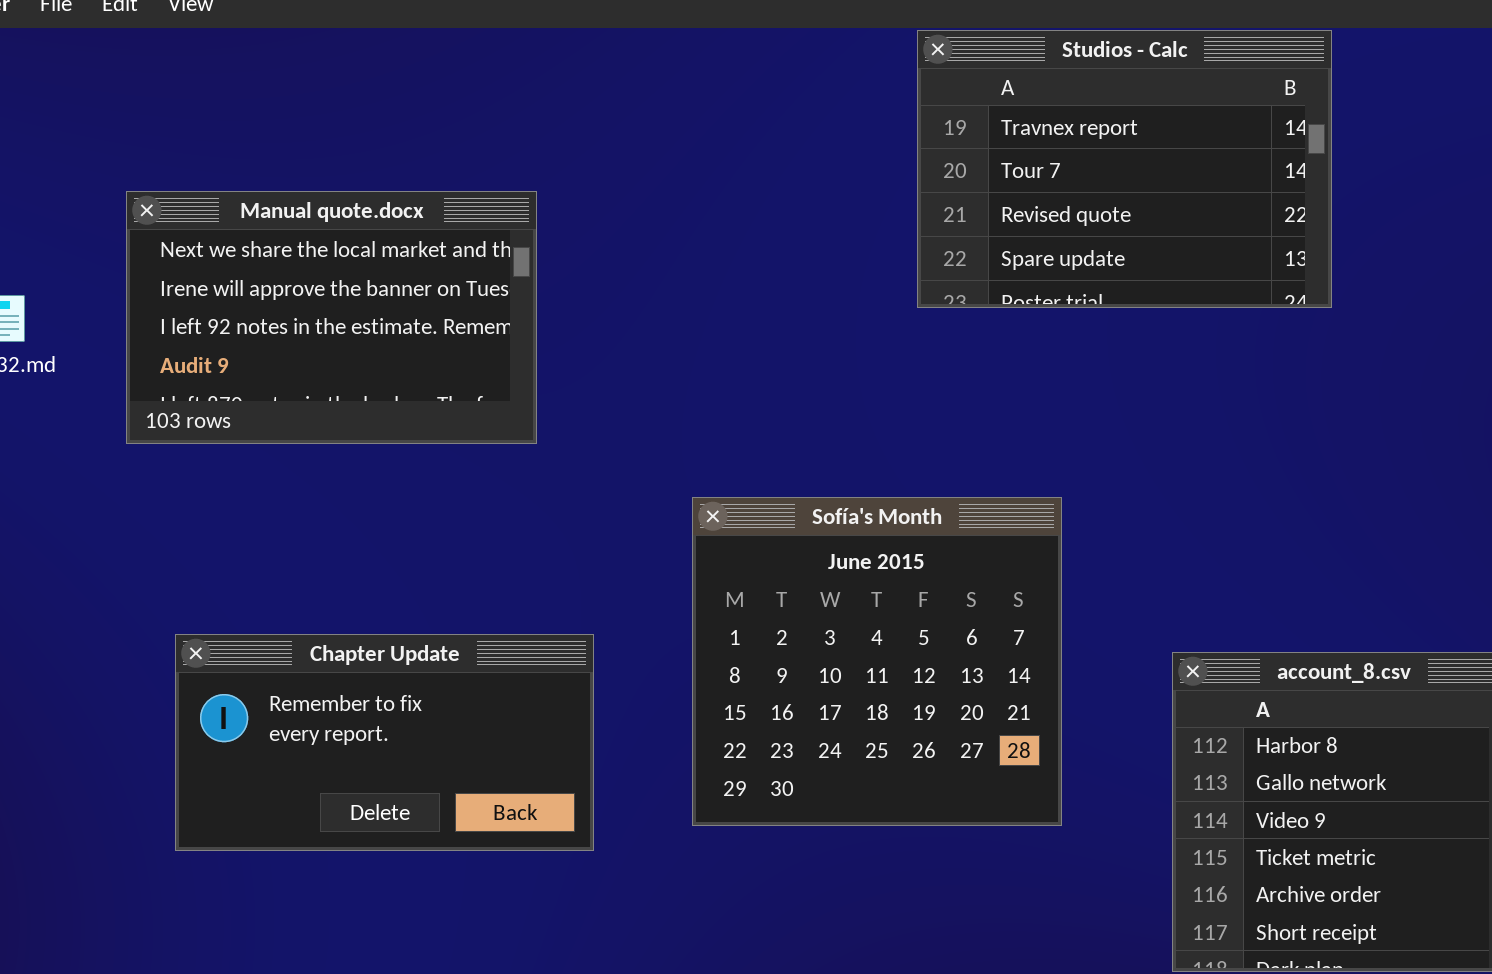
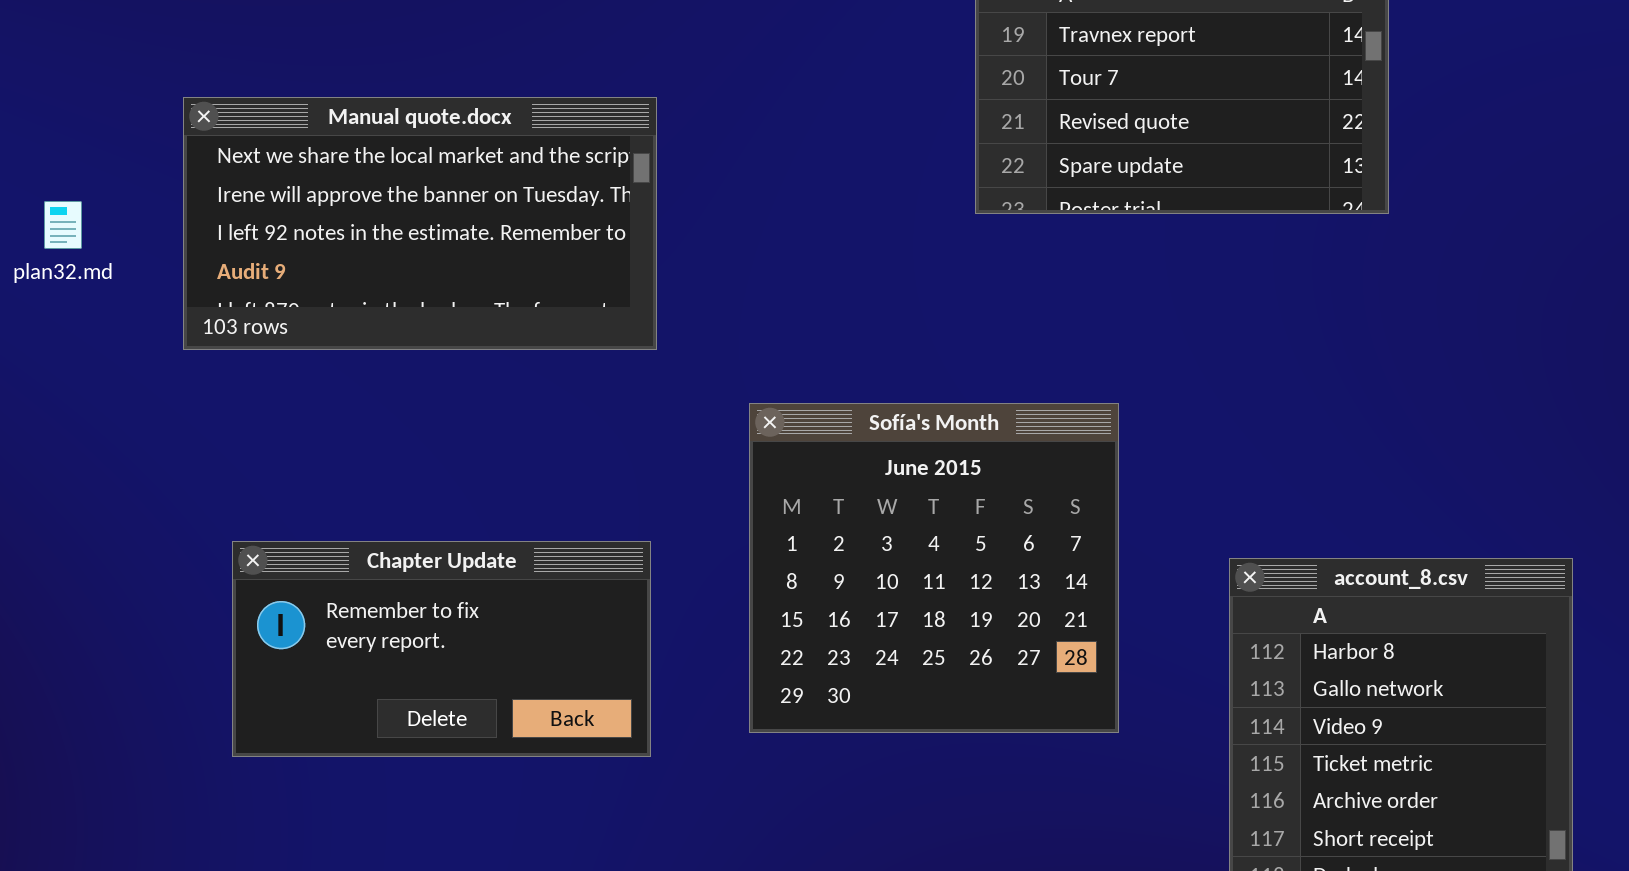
Manual quote.docx: [126,191,537,444] -> [183,97,657,350], resized

